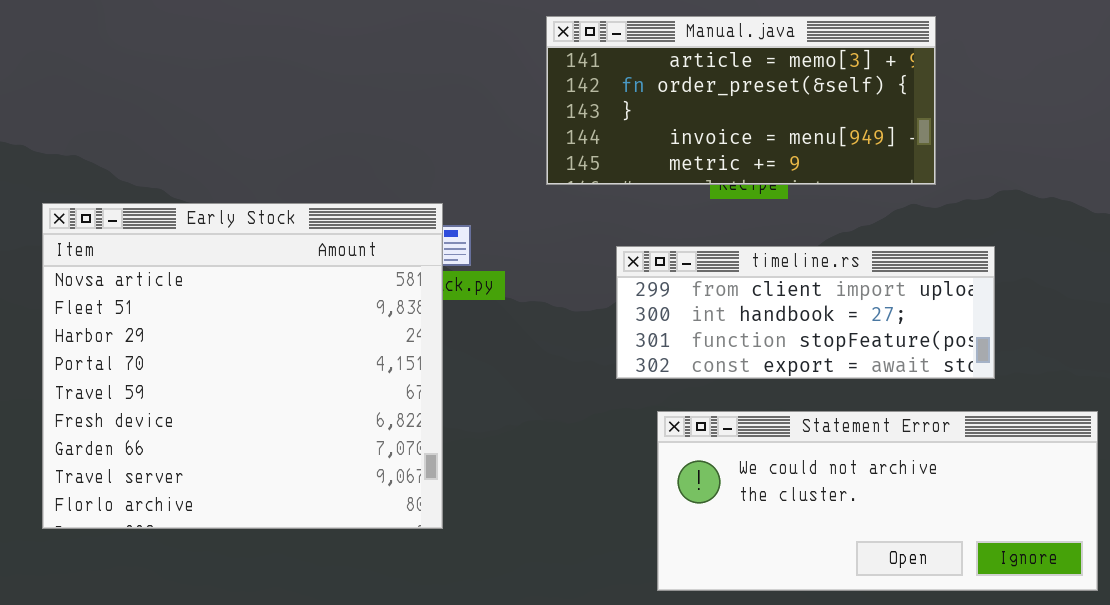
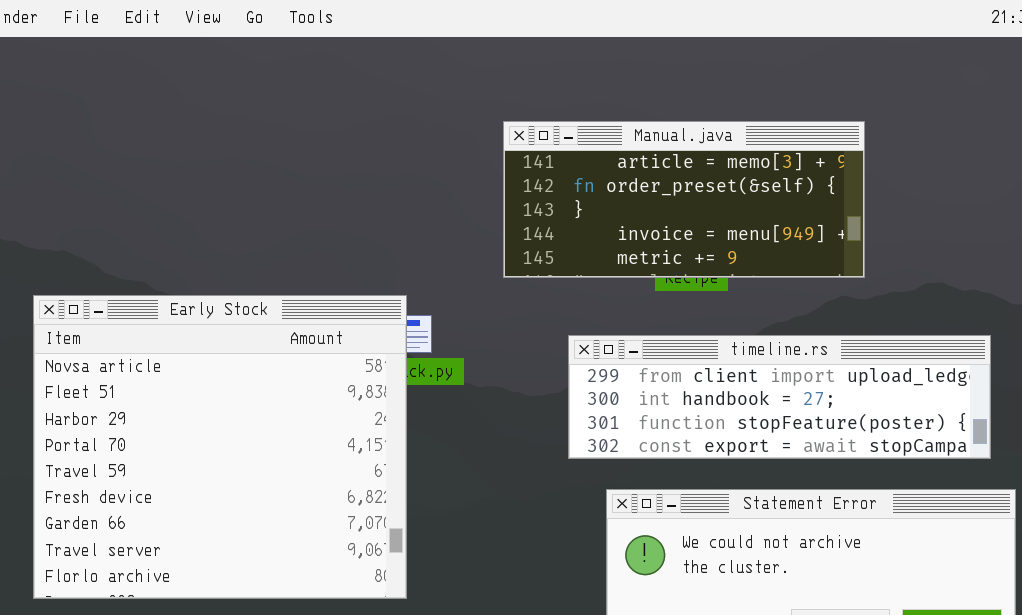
timeline.rs: [616,246,995,379] -> [568,335,991,459], resized

